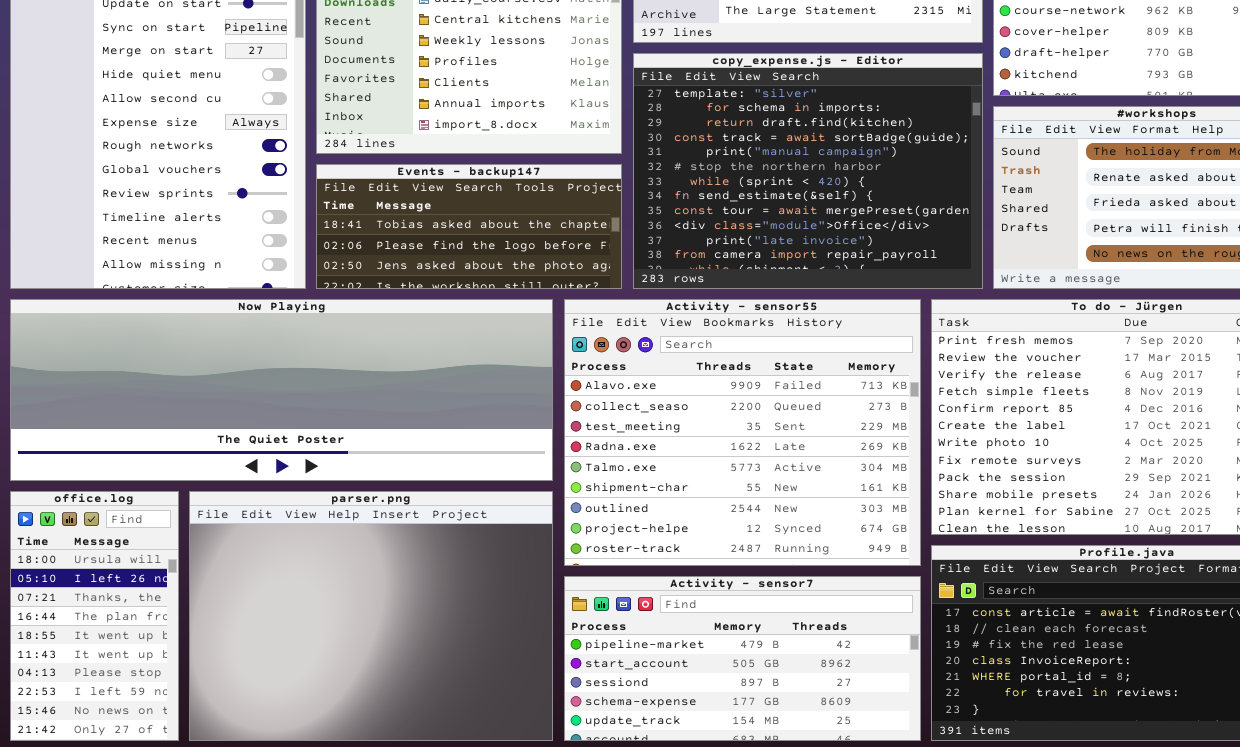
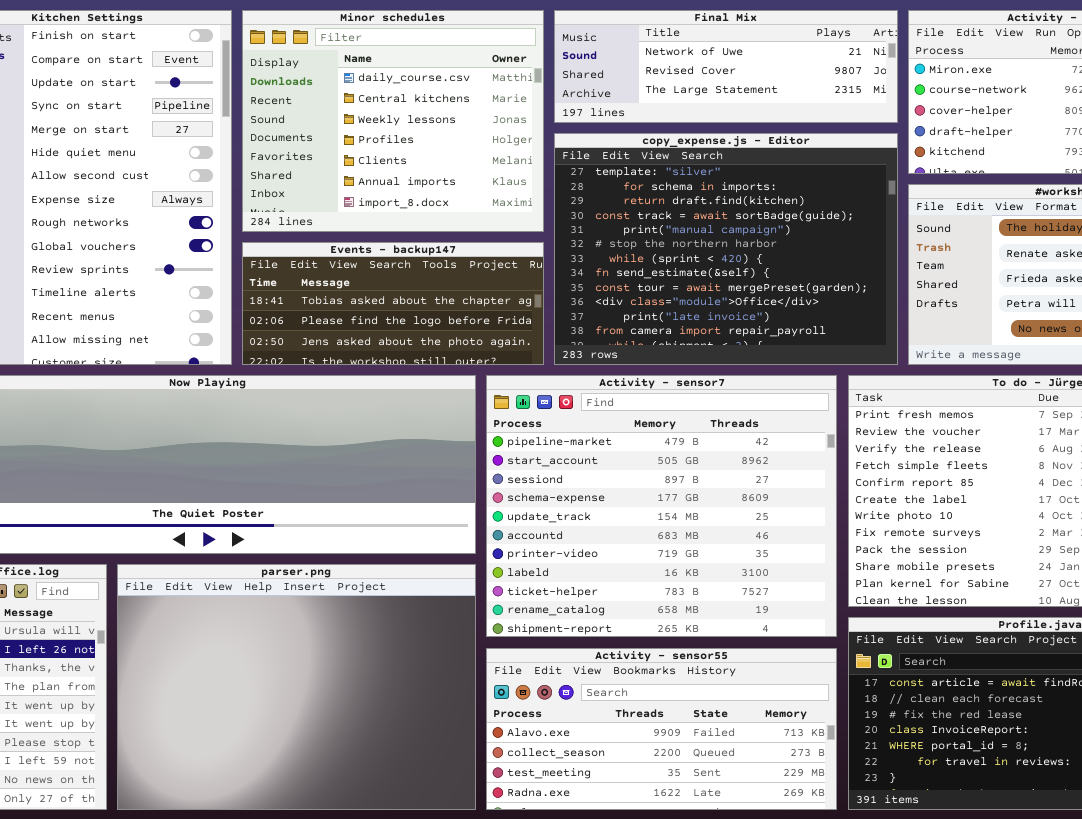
Activity - sensor55: [564,299,921,566] -> [486,648,837,810], moved, resized
Activity - sensor7: [564,576,921,741] -> [486,375,837,637], moved, resized

